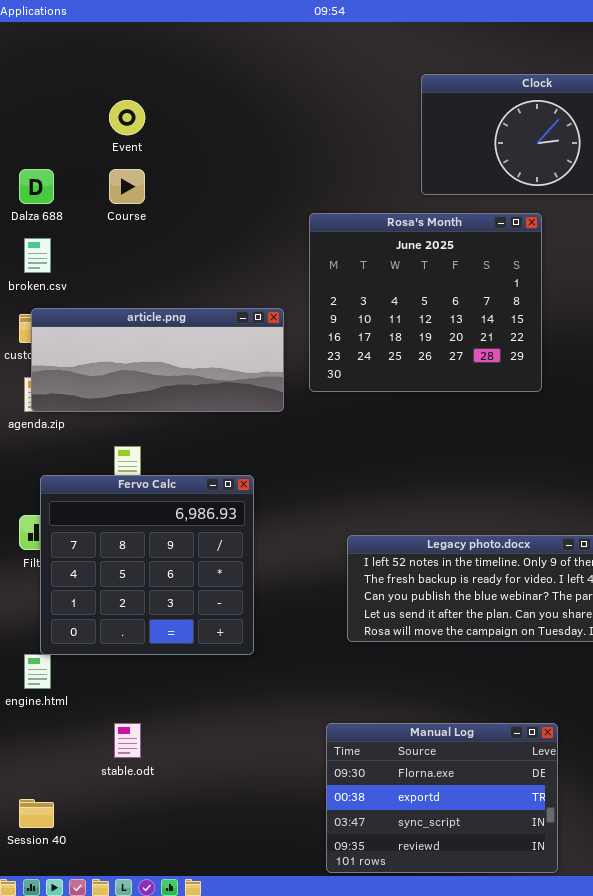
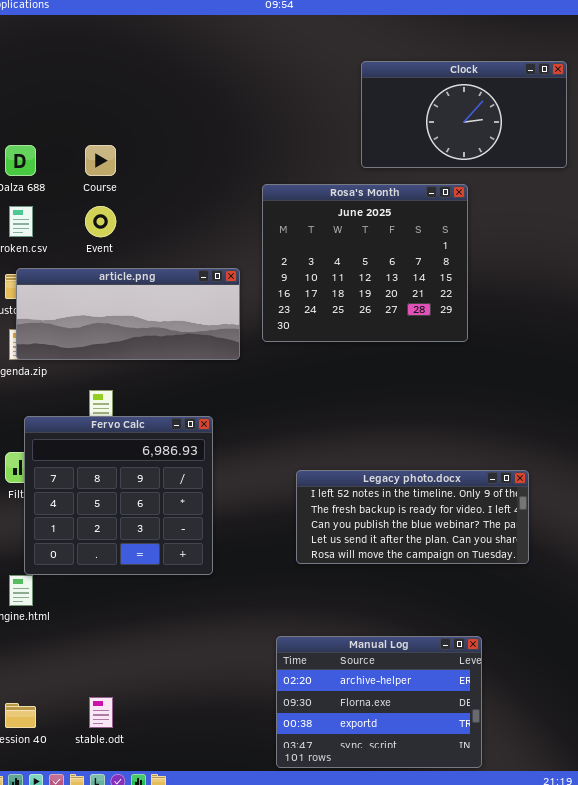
Event: [109,100,145,135] -> [85,206,116,237], moved
stable.odt: [114,723,141,758] -> [89,697,113,728], moved
Manual Log: [326,723,558,873] -> [276,636,482,768], scrolled up 1 row

